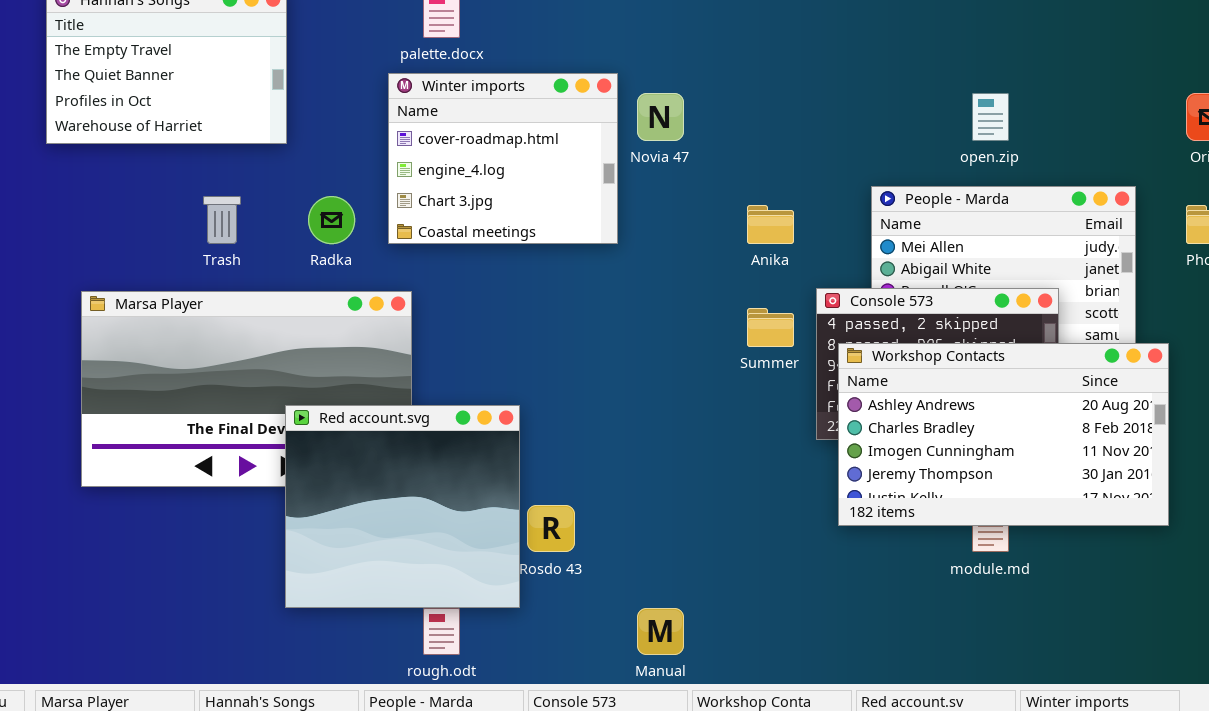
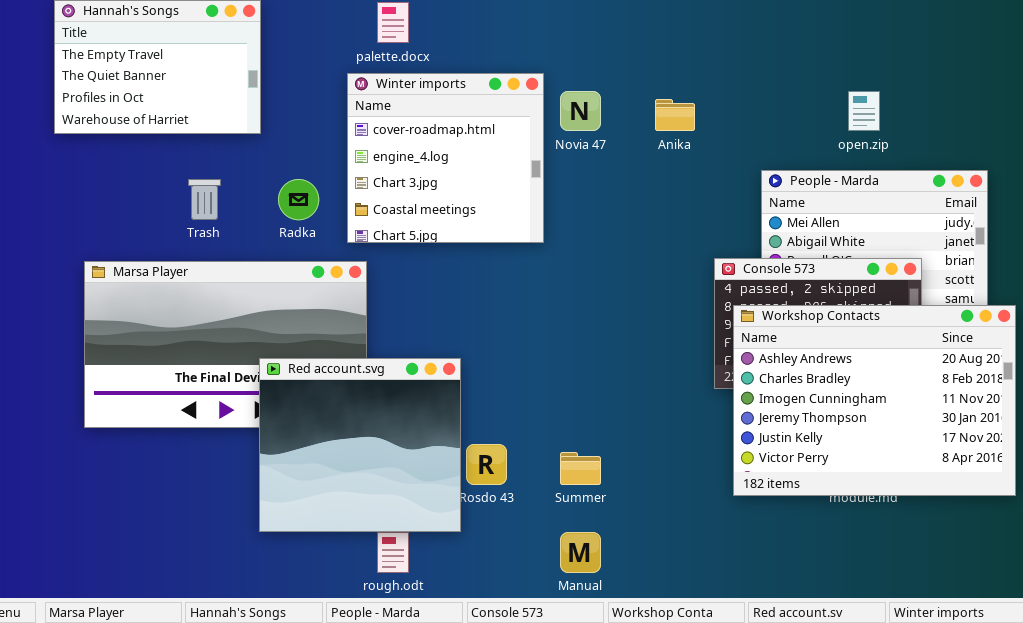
Winter imports: [388,73,618,244] -> [347,73,544,243], resized
Anika: [747,205,794,244] -> [655,99,695,131], moved
Summer: [747,308,794,347] -> [560,452,601,485], moved
Workshop Contacts: [838,343,1169,526] -> [733,305,1016,496], resized

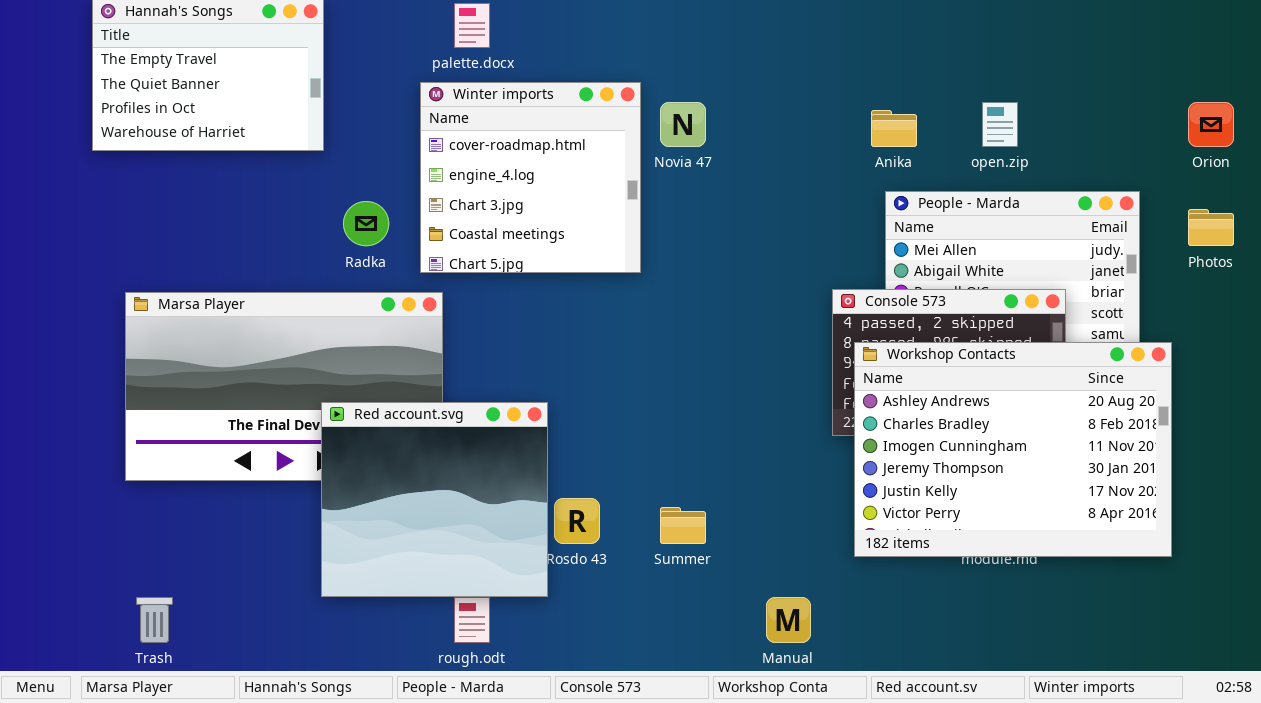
Anika: [655,99,695,131] -> [871,110,917,147], moved
Trash: [188,179,221,220] -> [136,597,173,643], moved
Manual: [560,532,601,573] -> [766,597,811,643], moved

